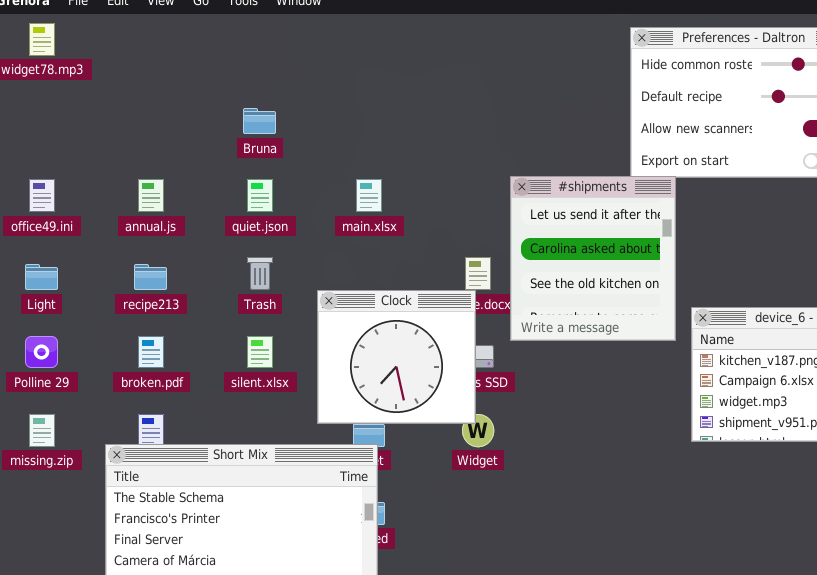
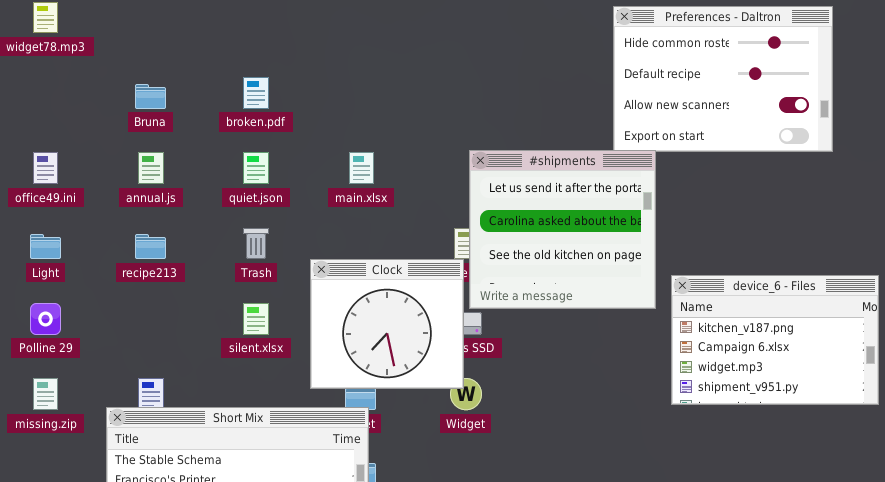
Bruna: [243,108,276,134] -> [135,84,166,109], moved
#shipments: [510,176,676,341] -> [469,150,656,309], resized
broken.pdf: [138,336,164,368] -> [243,77,269,109], moved

